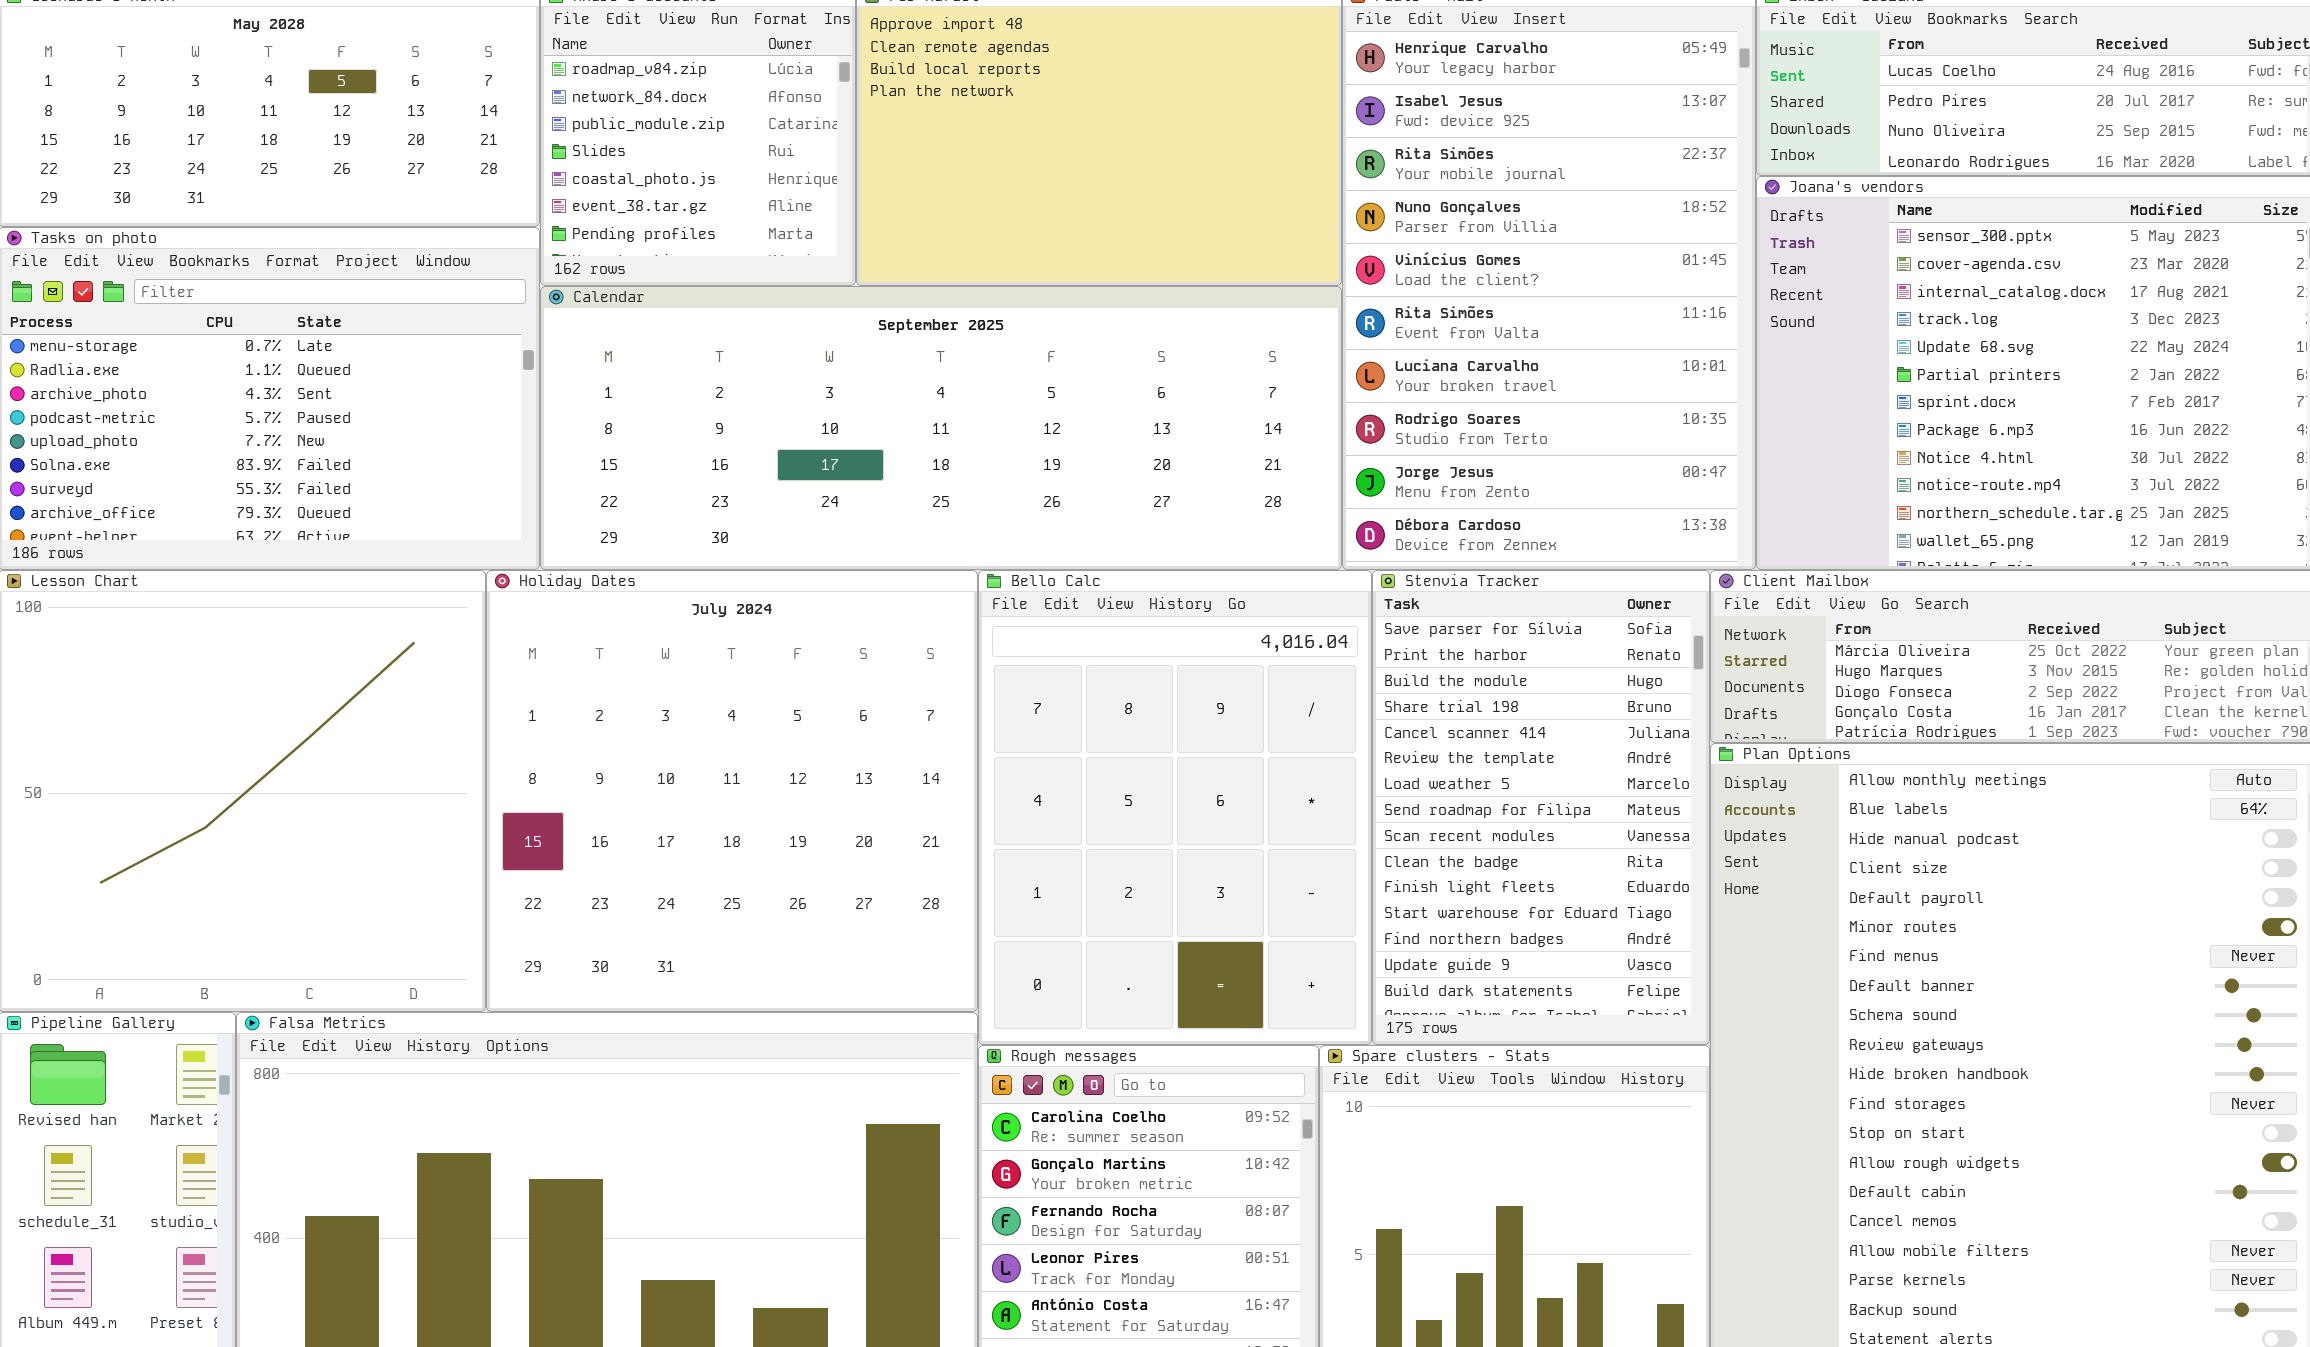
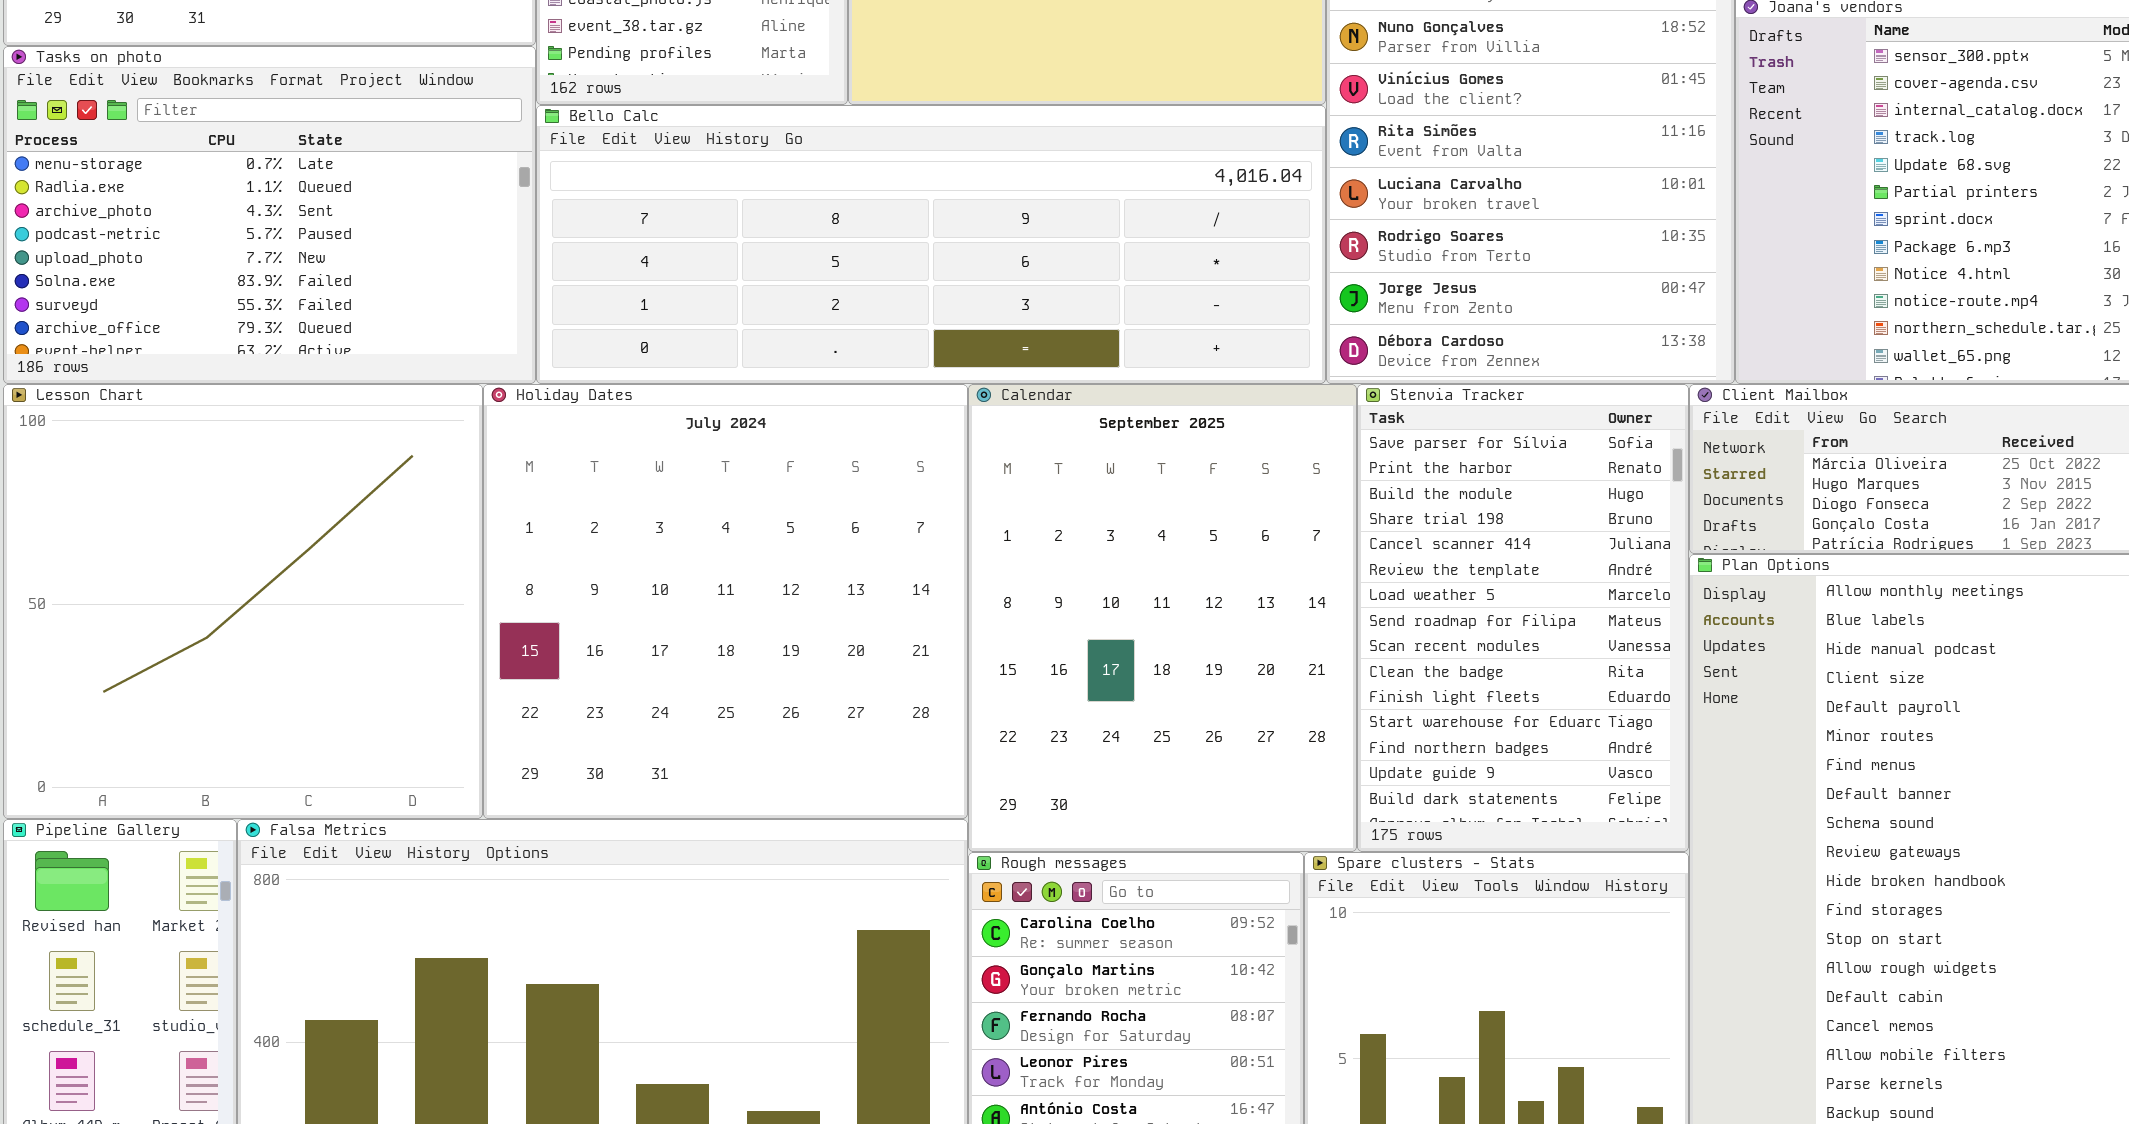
Calendar: [540,286,1342,570] -> [968,384,1357,852], moved, resized
Bello Calc: [978,570,1372,1045] -> [536,105,1326,384], moved, resized

